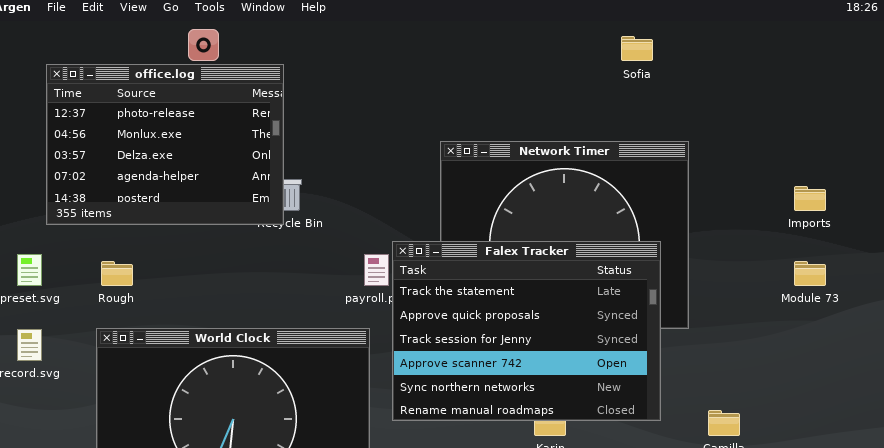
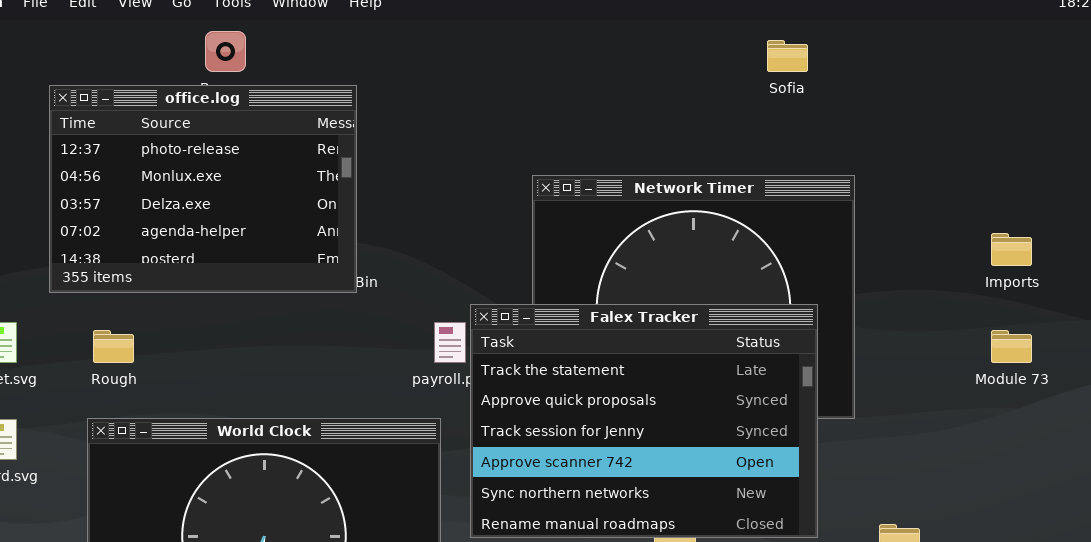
office.log: [46,64,284,225] -> [49,85,357,293], moved

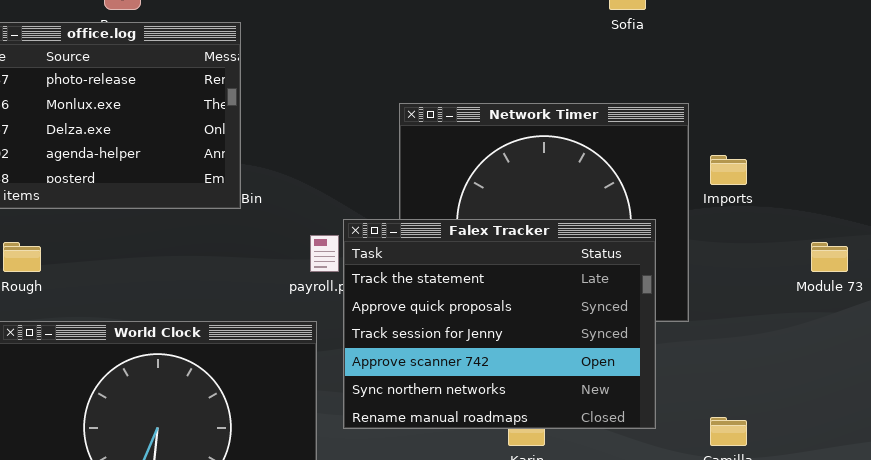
Imports: [991,233,1032,266] -> [710,155,747,185], moved

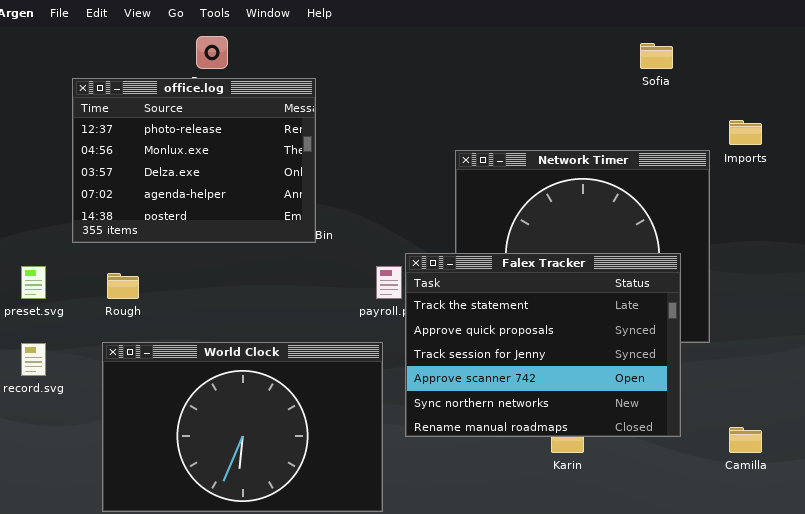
Imports: [710,155,747,185] -> [729,120,762,145], moved

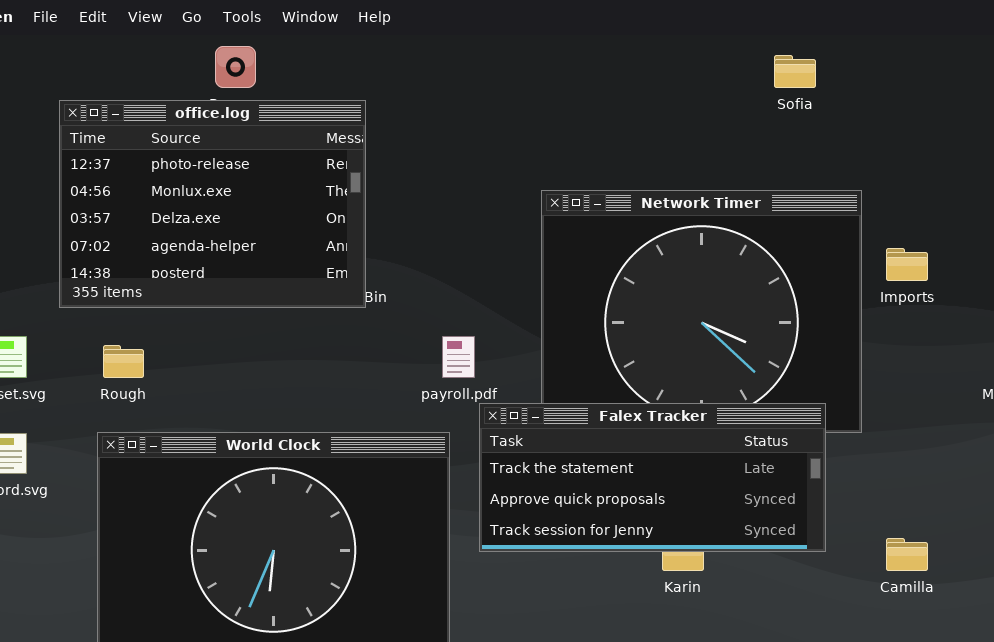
Imports: [729,120,762,145] -> [886,248,928,281], moved
Falex Tracker: [405,253,681,437] -> [479,403,826,552], resized

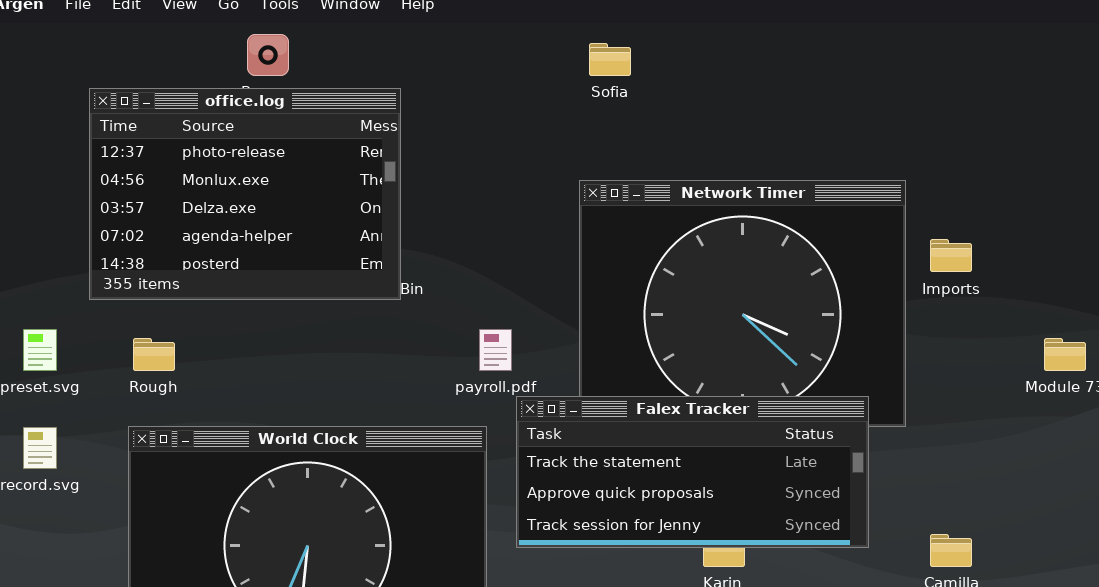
Sofia: [774,55,816,88] -> [589,43,631,76], moved

